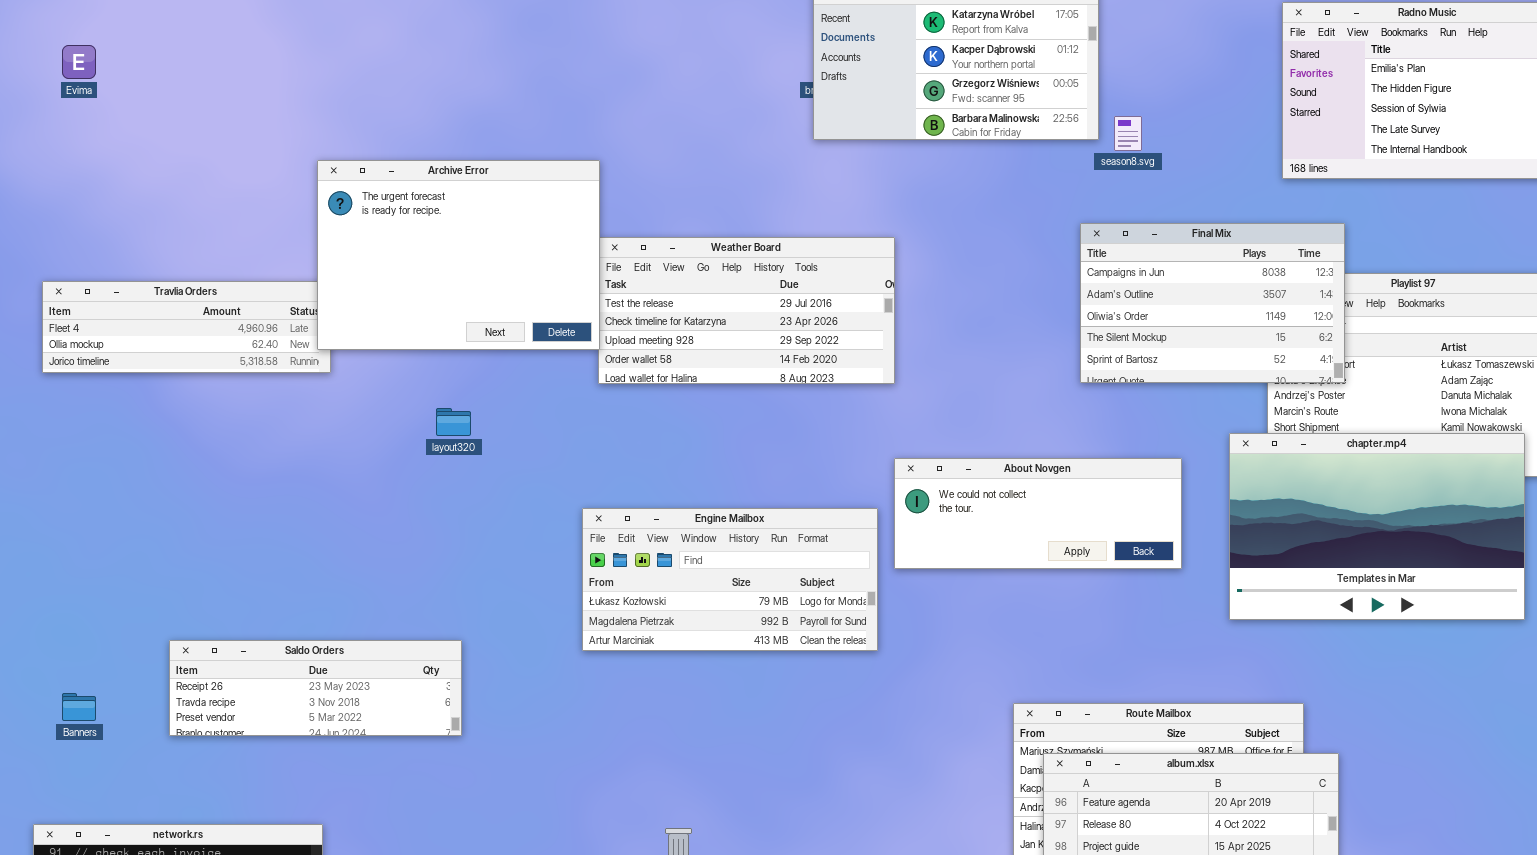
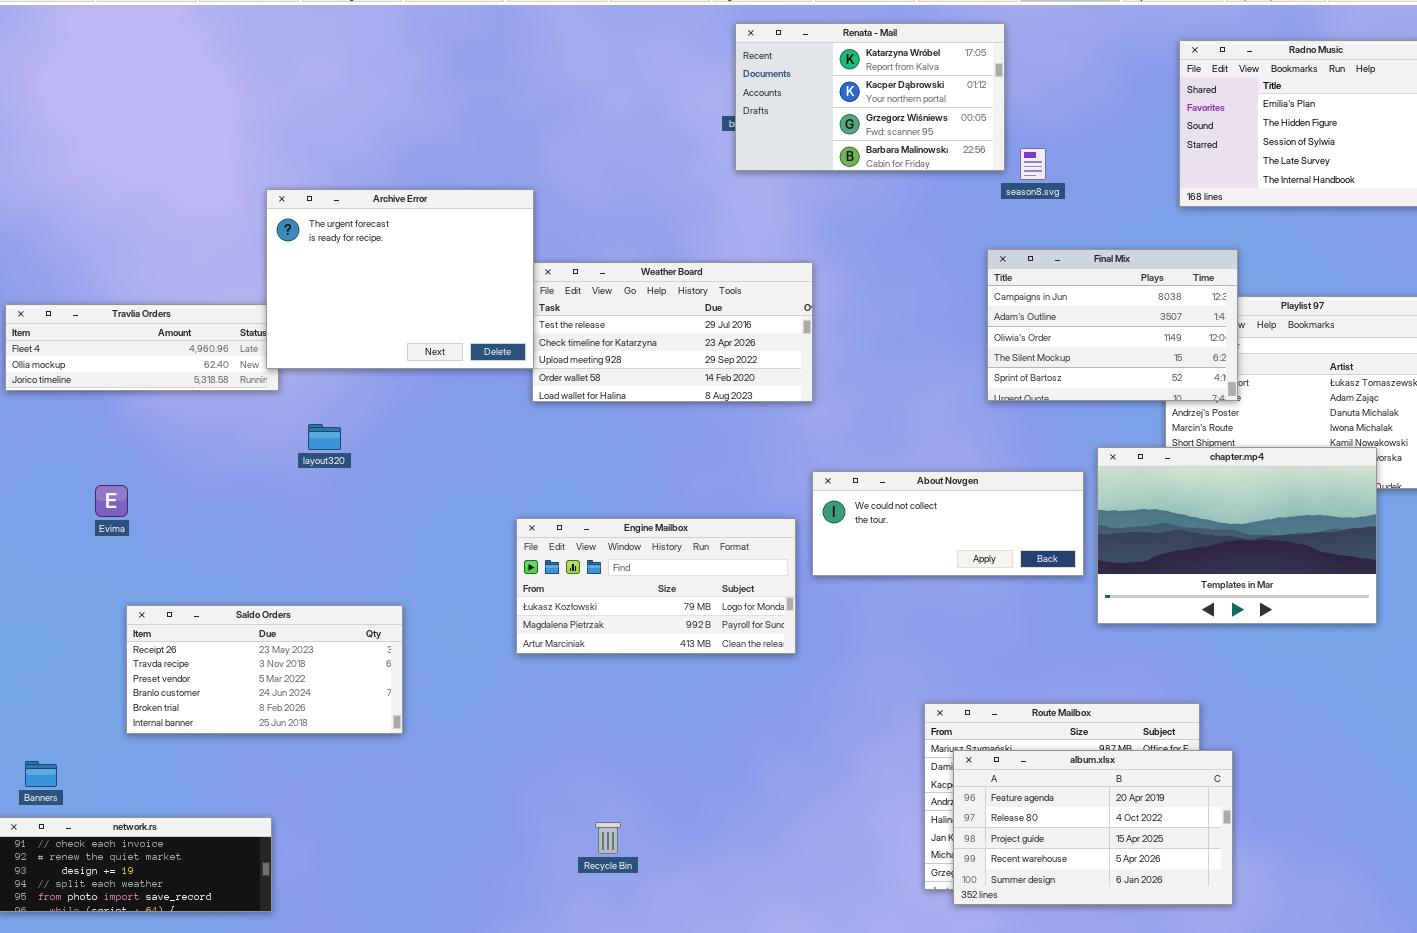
Evima: [62,45,96,79] -> [95,485,128,517], moved
layout320: [436,408,471,436] -> [308,424,341,450], moved
chapter.mp4: [1229,433,1525,620] -> [1097,447,1377,624], moved
Saldo Orders: [169,640,462,736] -> [126,605,403,734], resized
Banners: [62,693,96,721] -> [25,761,57,787], moved

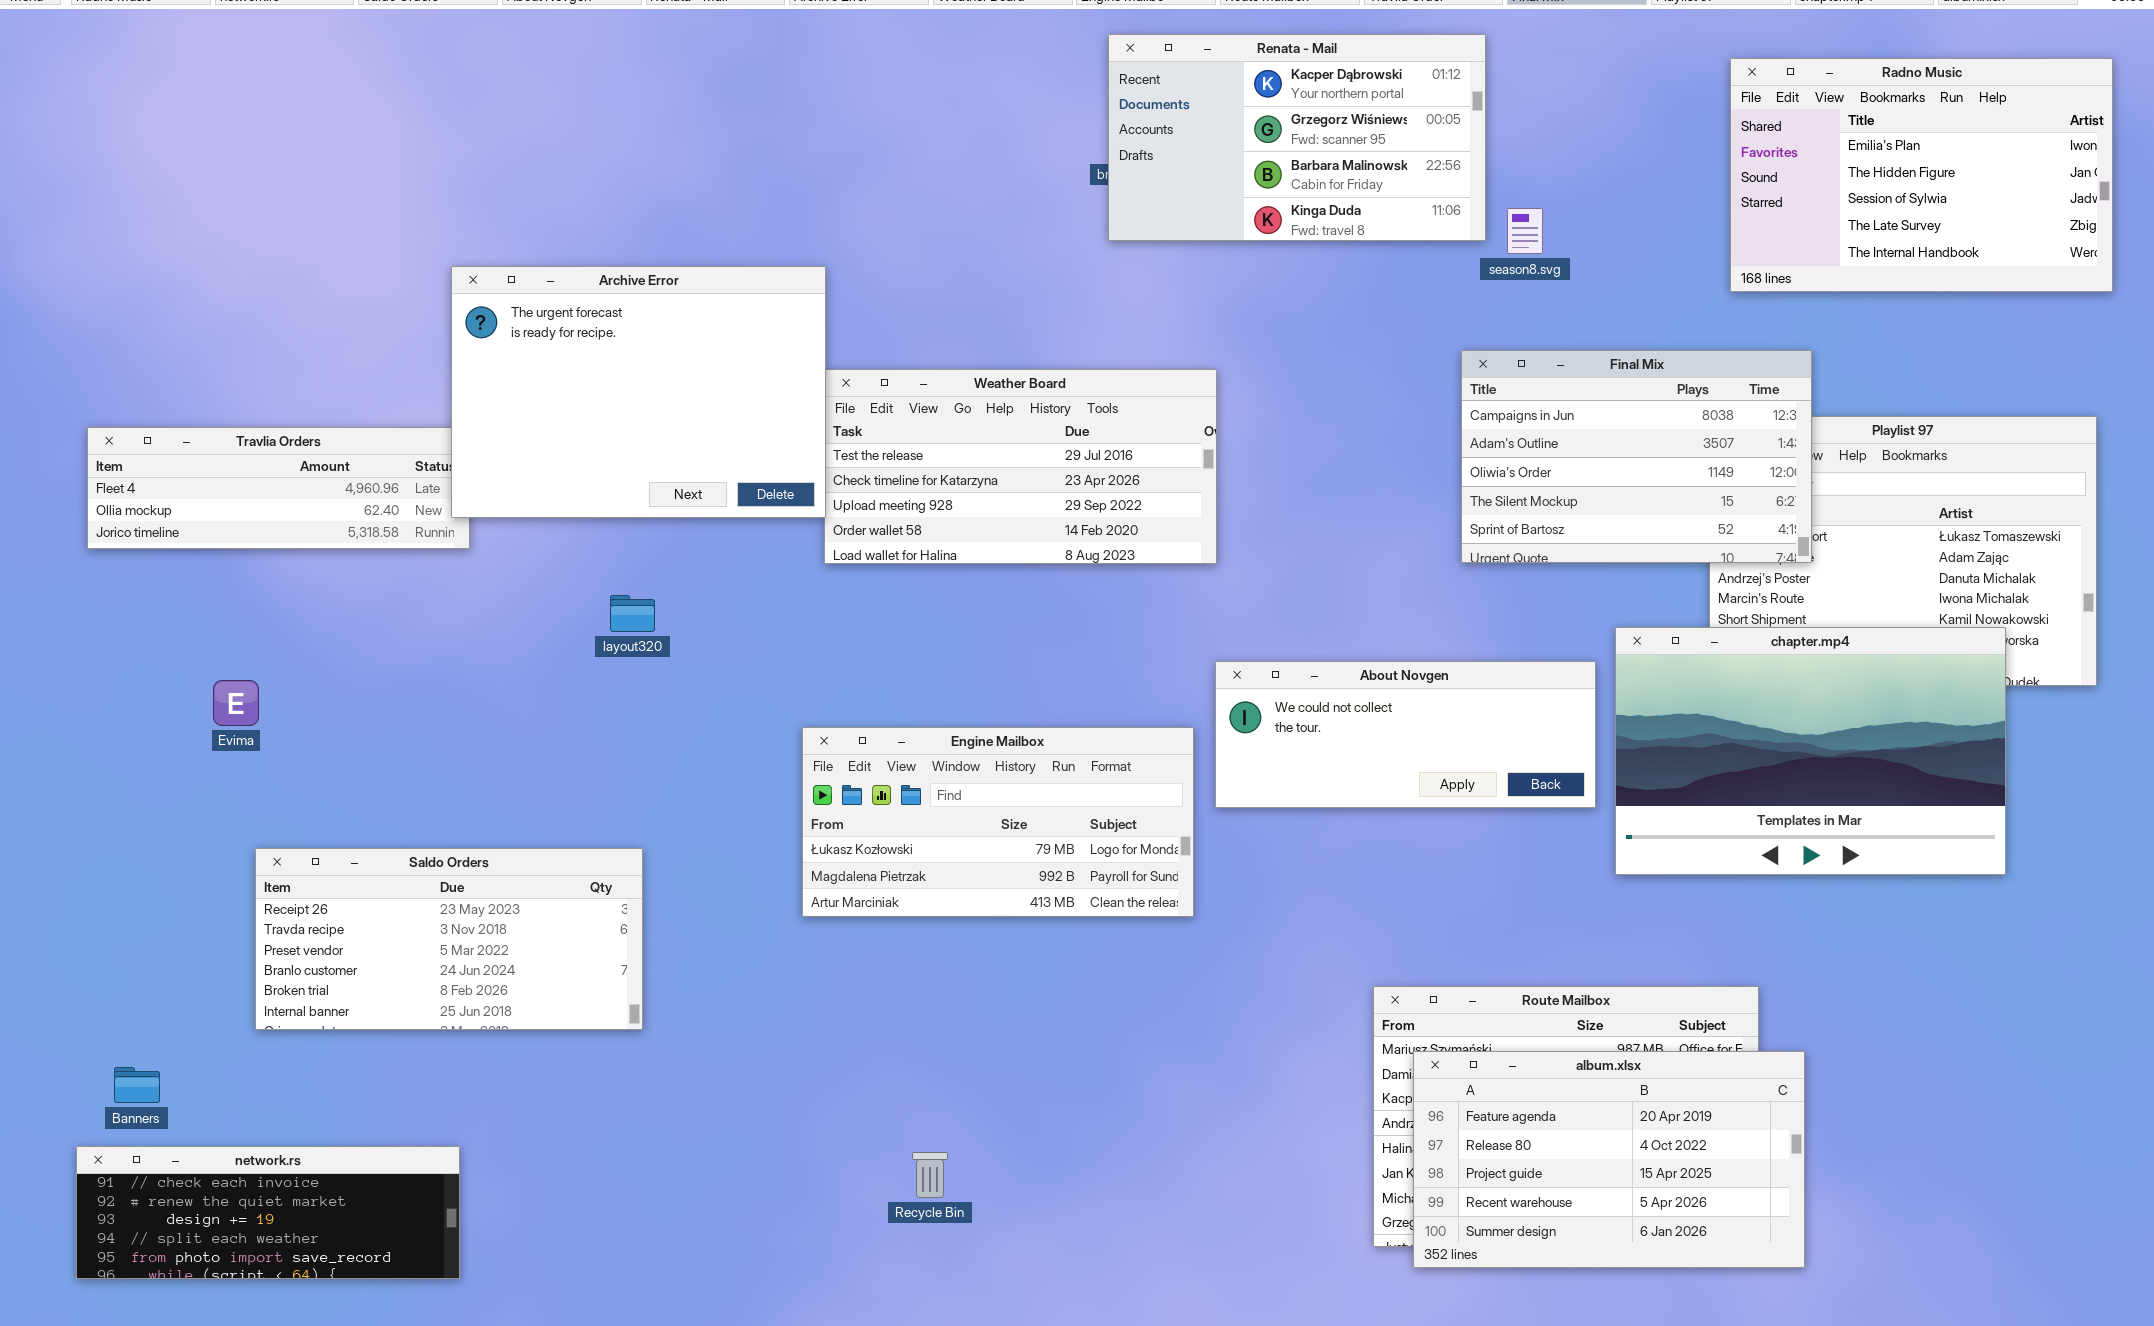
Renata - Mail: [735,23,1005,171] -> [1108,34,1486,241], scrolled down 1 row
layout320: [308,424,341,450] -> [610,595,655,632], moved

